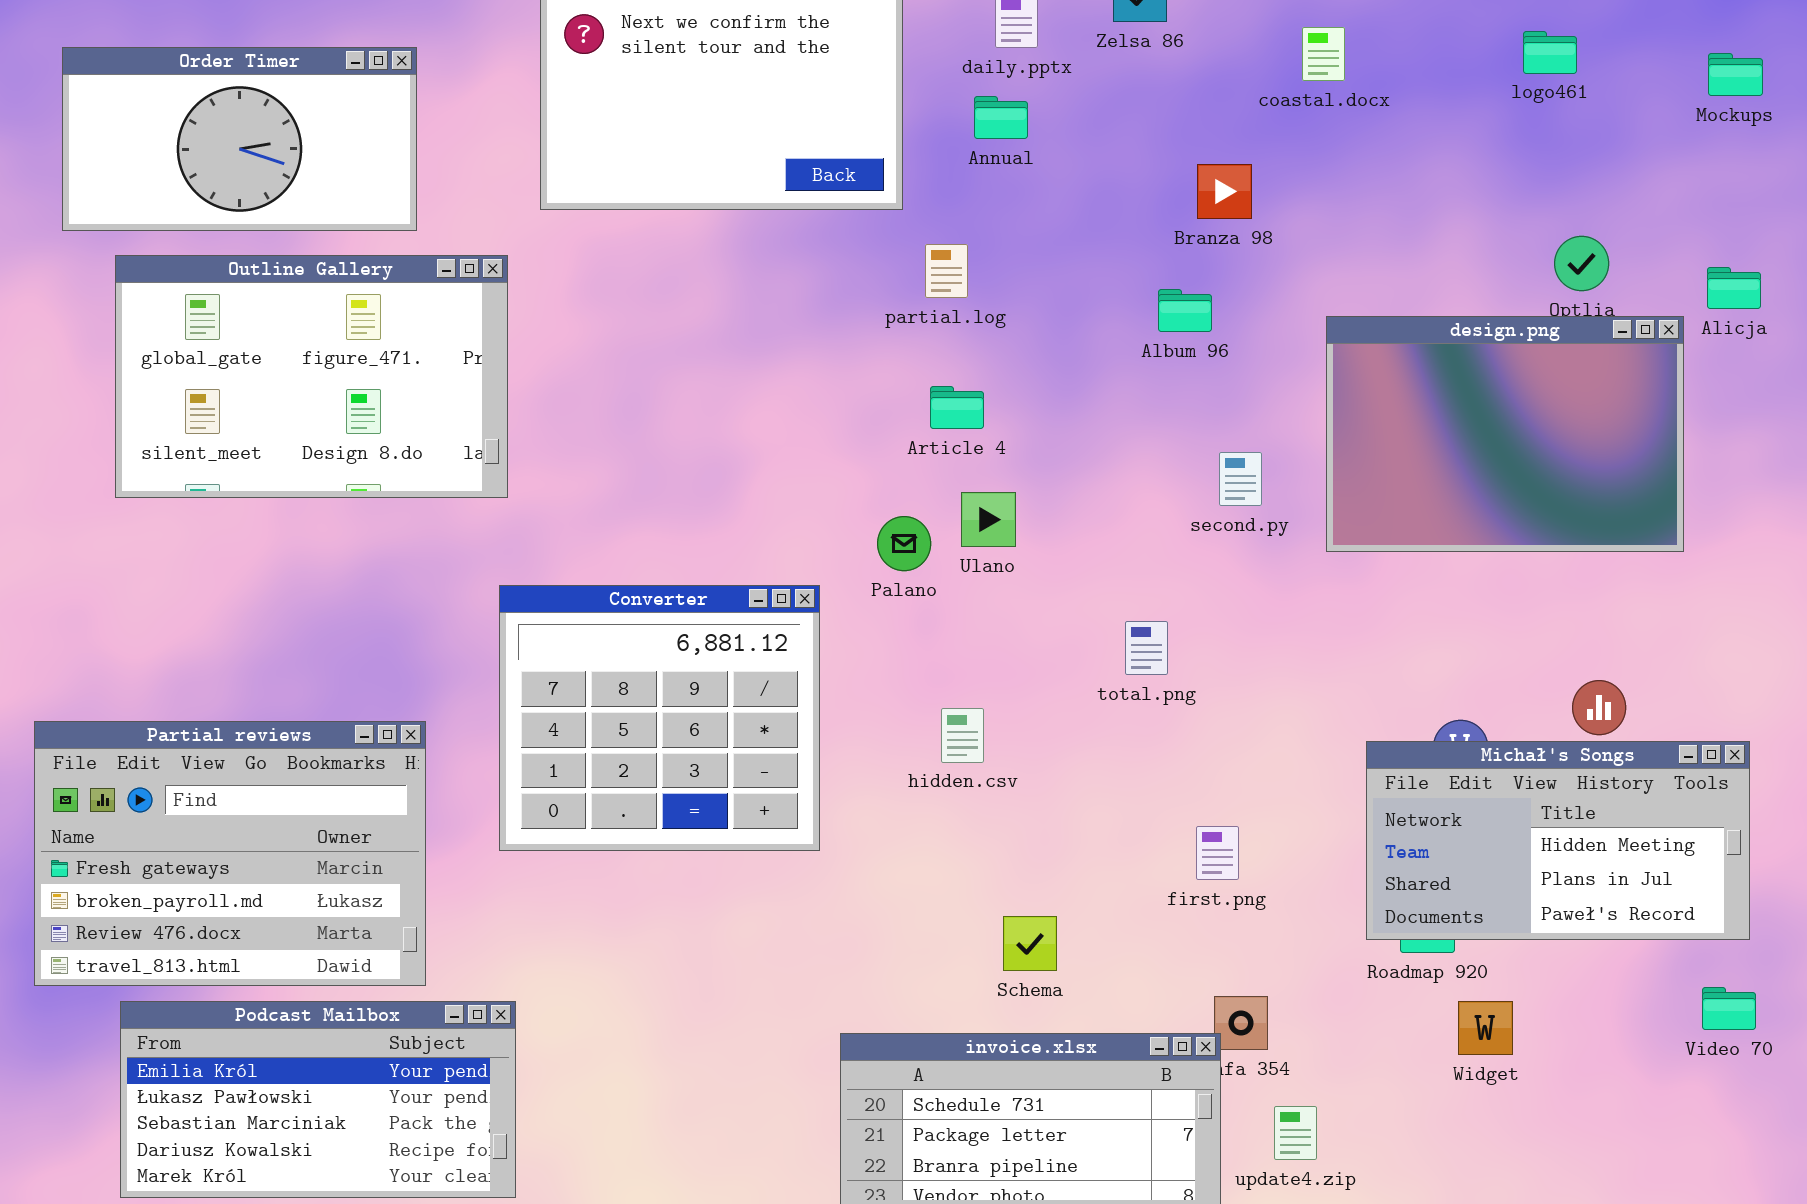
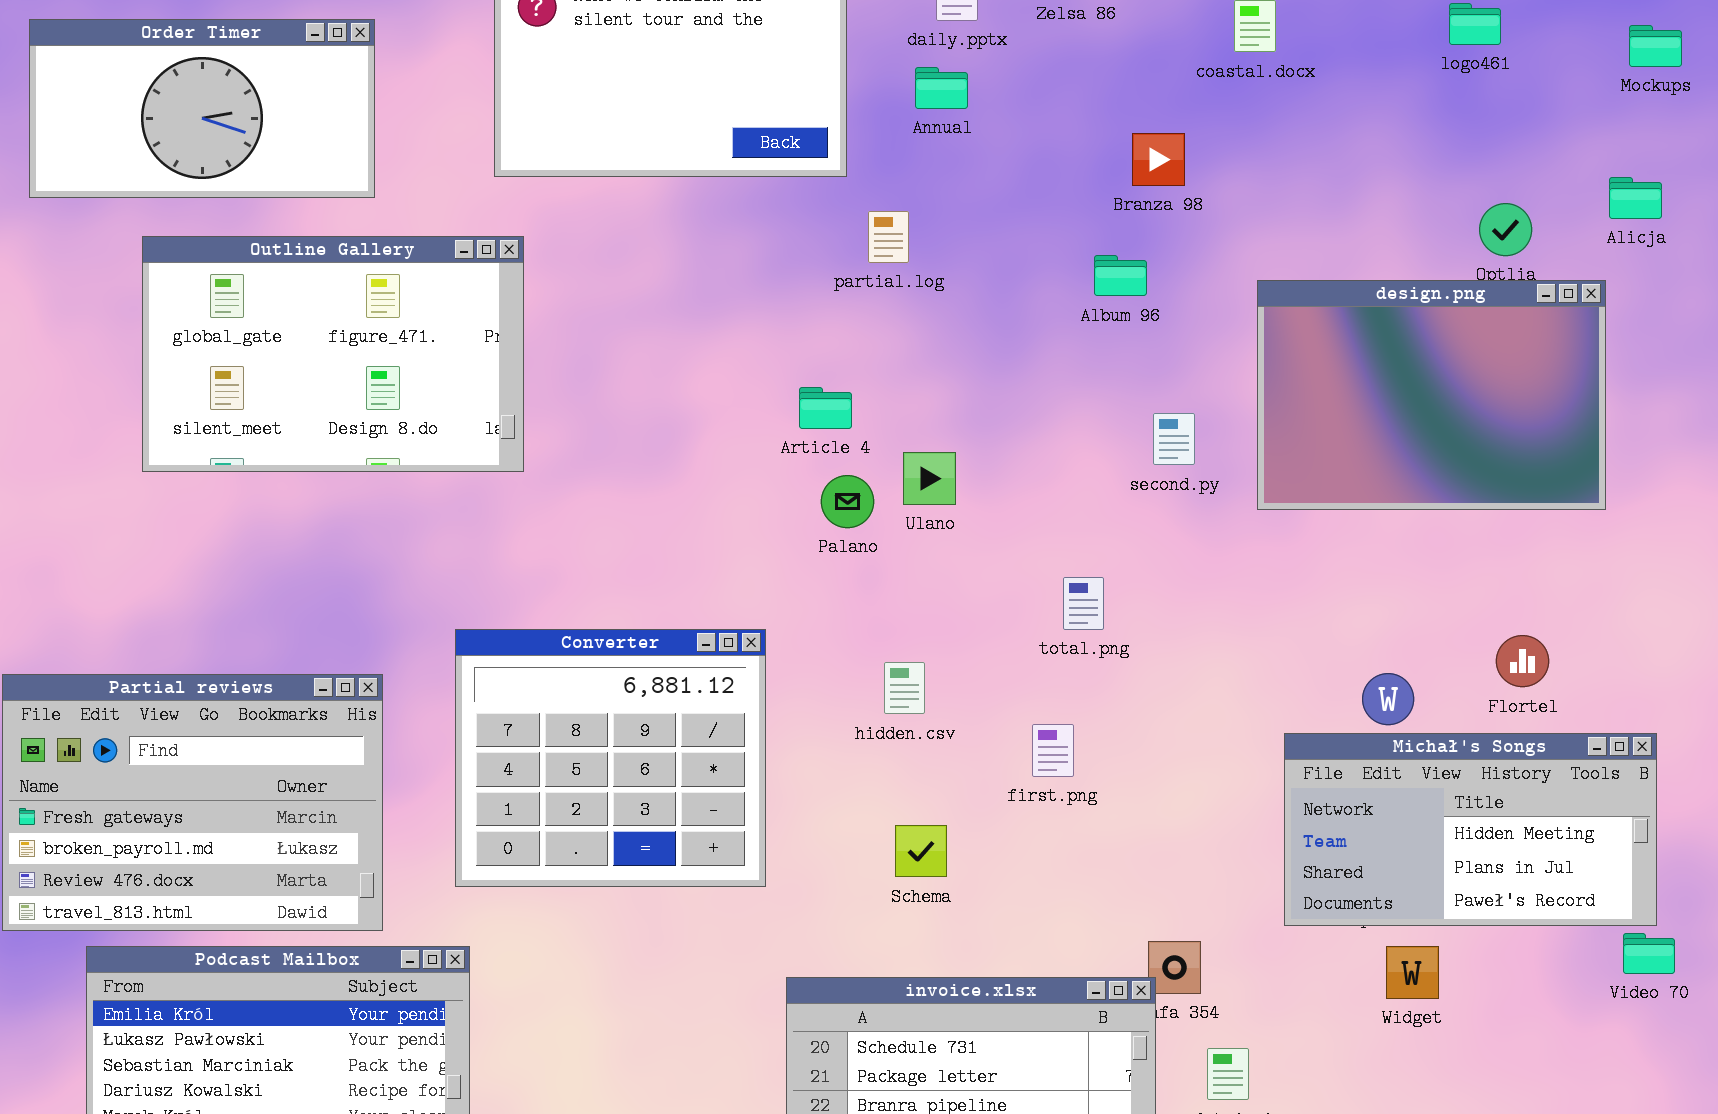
Outline Gallery: [115,255,508,498] -> [142,236,524,472], moved
Alicja: [1707,267,1761,309] -> [1609,177,1662,219], moved
Article 4: [930,386,984,429] -> [799,387,852,429], moved
Converter: [499,585,820,851] -> [455,629,766,887], moved
Michał's Songs: [1366,741,1750,940] -> [1284,733,1657,926], moved
first.png: [1196,826,1239,880] -> [1032,724,1074,777], moved
Schema: [1003,916,1057,971] -> [895,825,947,877], moved

